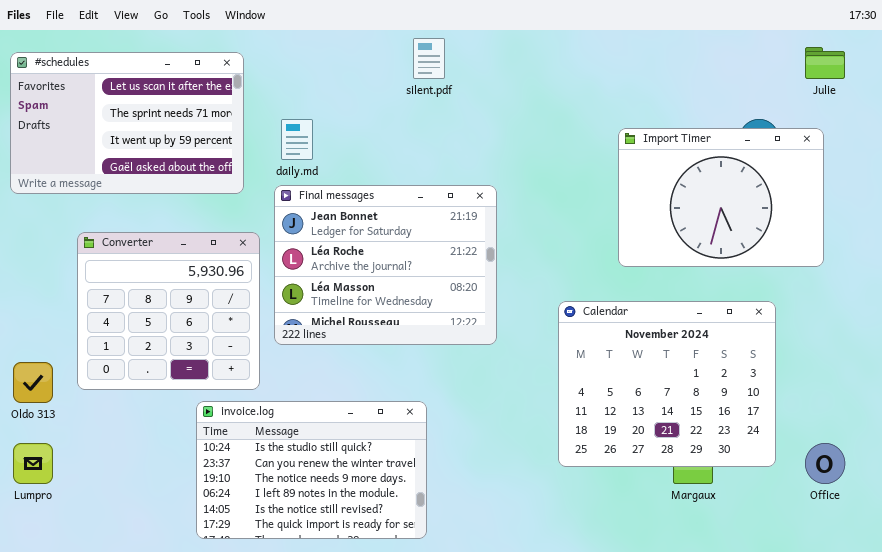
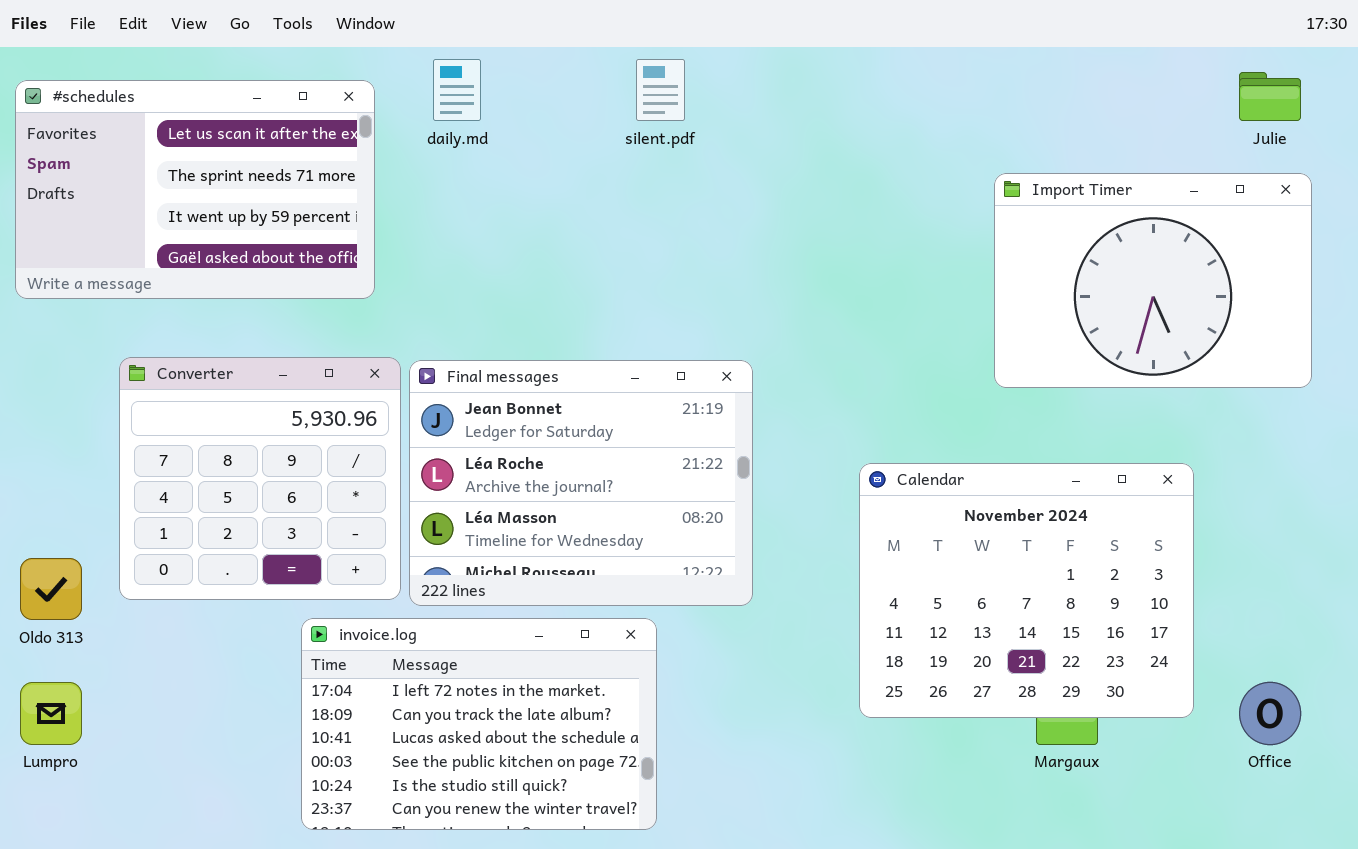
daily.md: [281,119,313,160] -> [433,59,481,121], moved
Import Timer: [618,128,824,267] -> [994,173,1312,388], moved
Final messages: [274,185,497,345] -> [409,360,753,606], moved
invoice.log: [196,401,427,539] -> [301,618,657,830], scrolled up 4 rows

